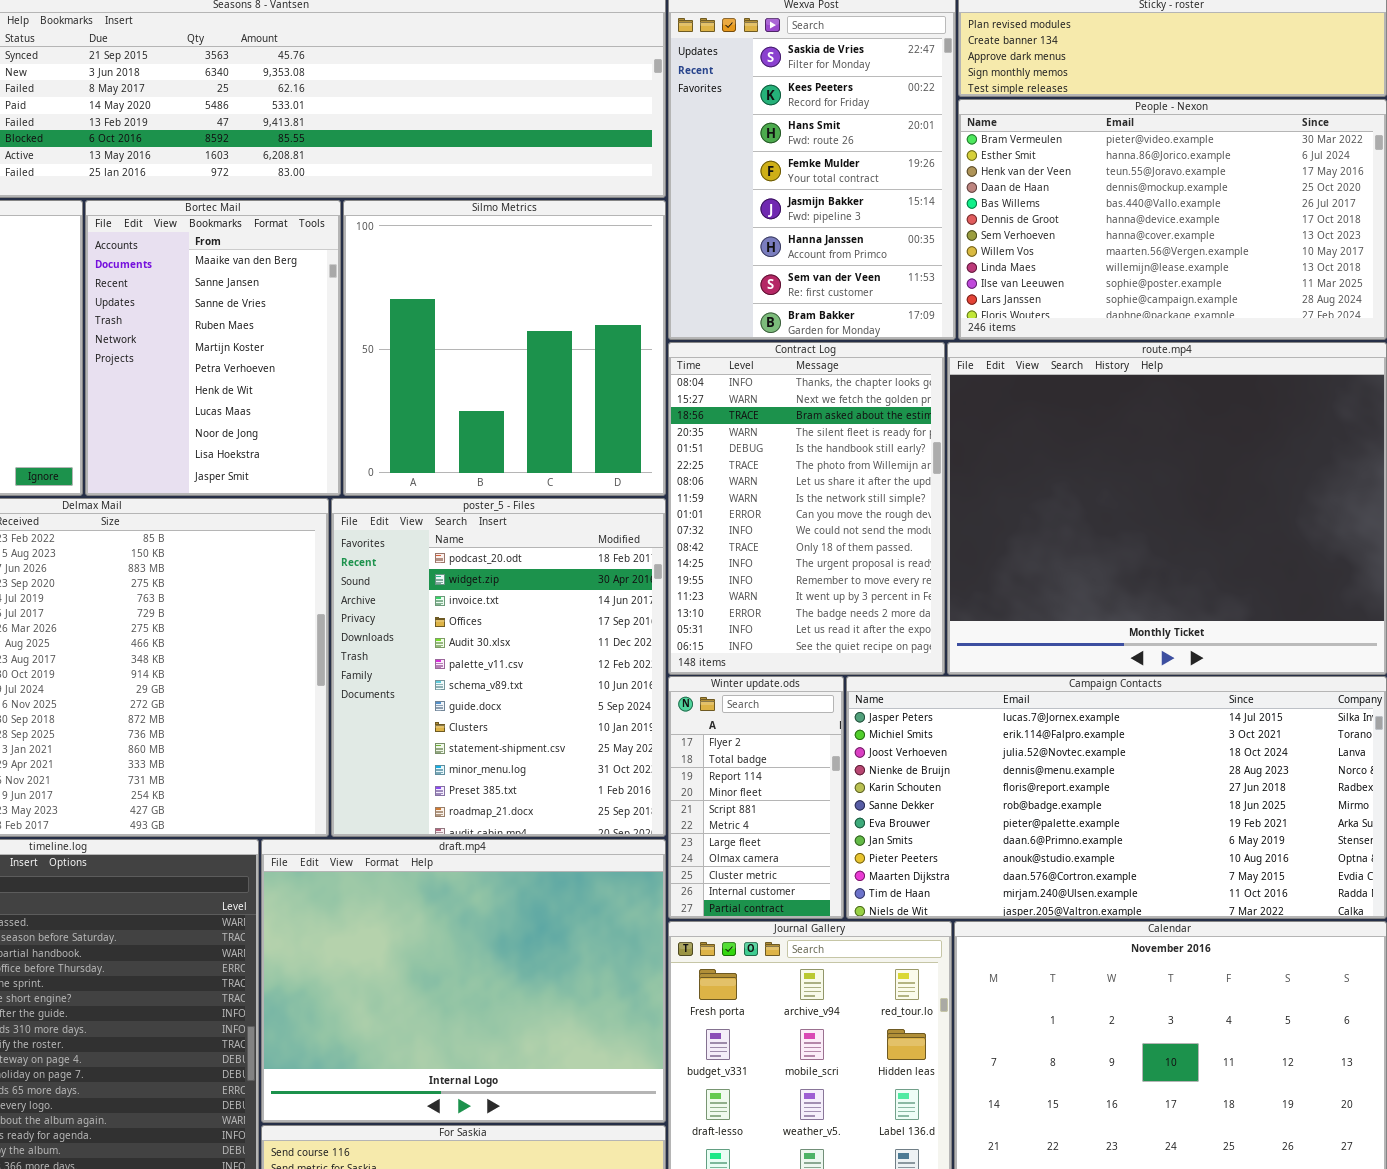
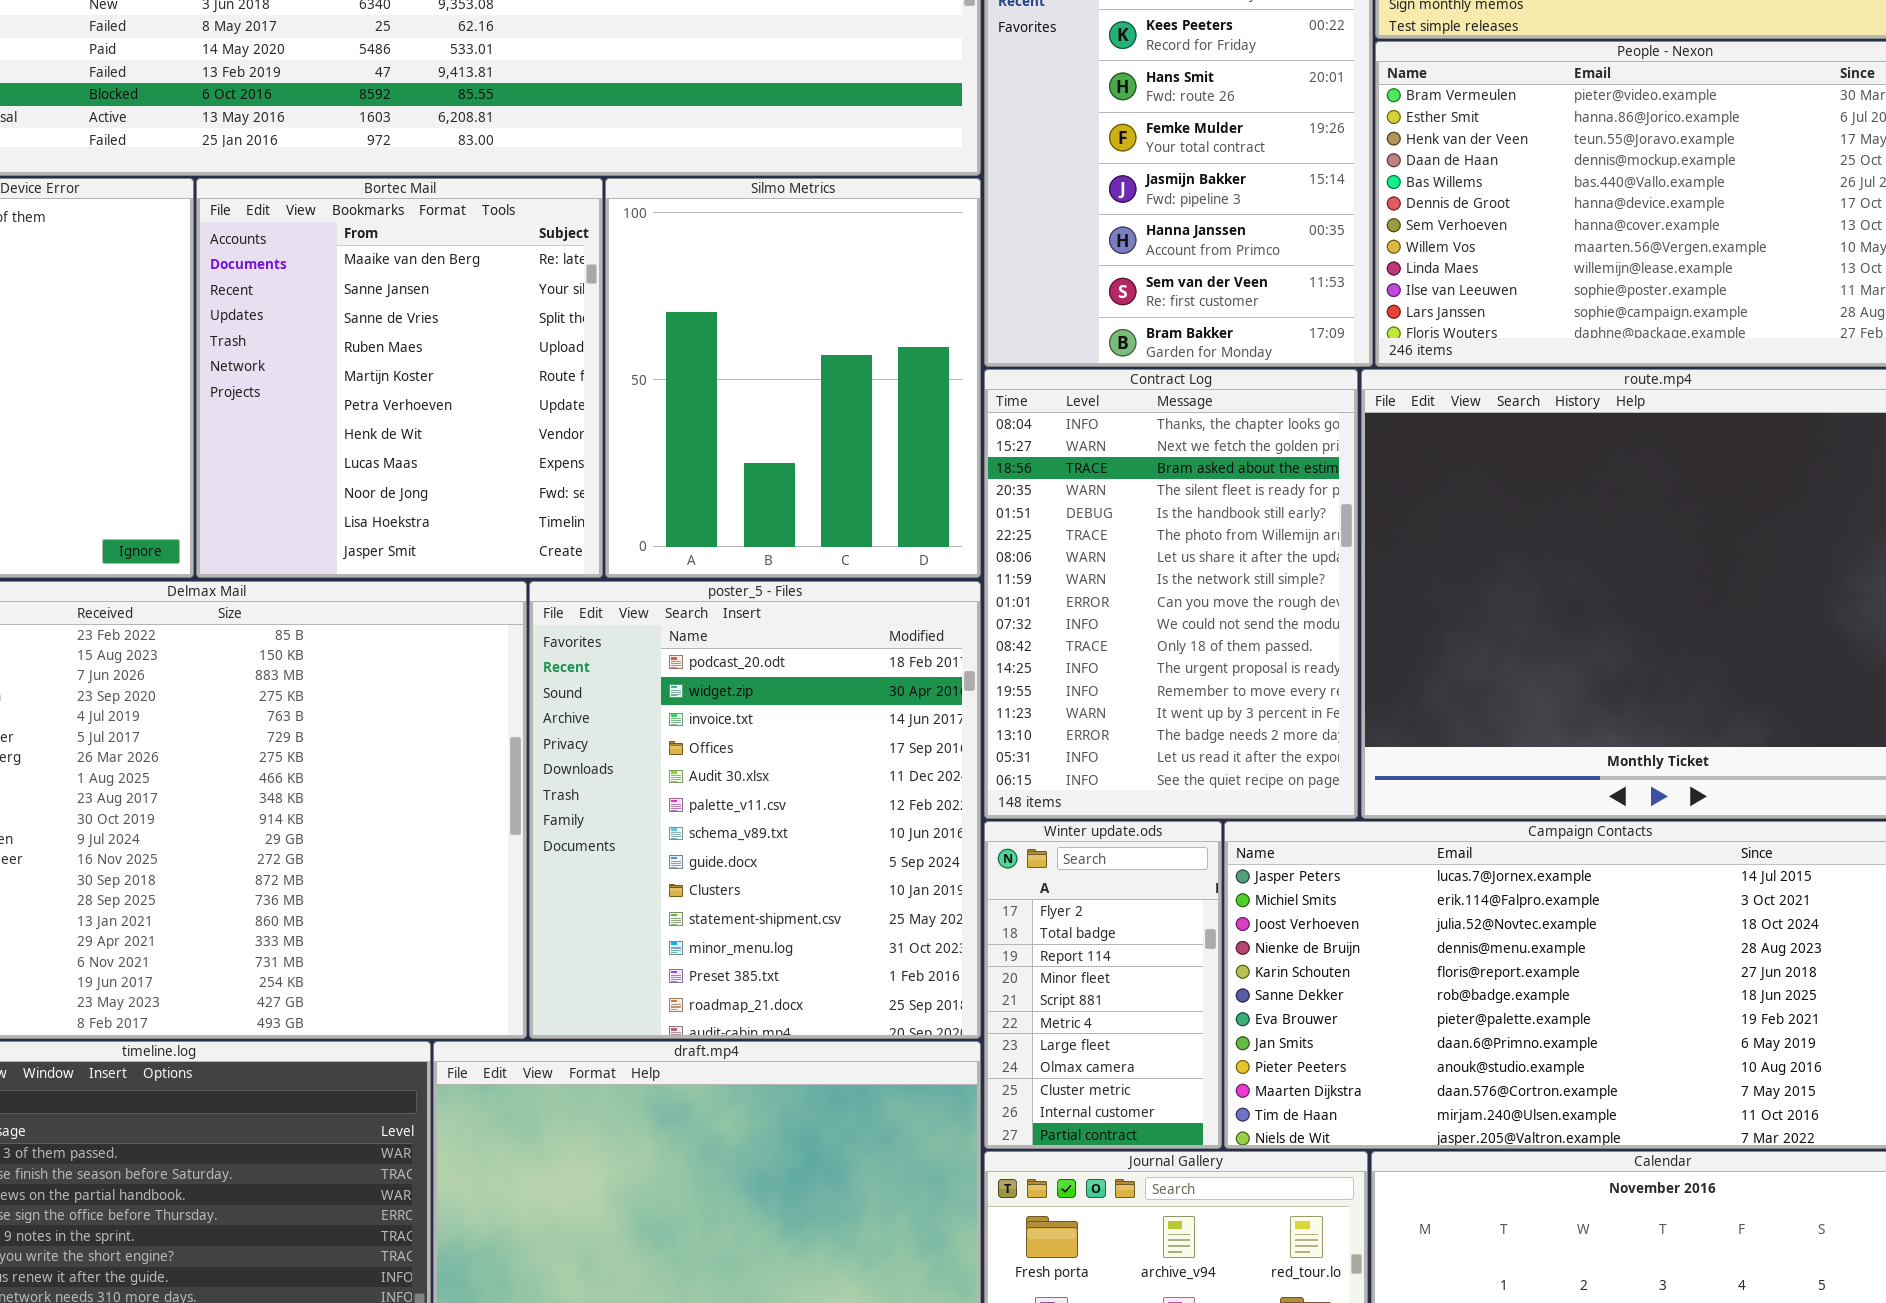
Bortec Mail: [85,200,341,496] -> [196,178,603,578], resized
Silmo Metrics: [343,200,666,496] -> [605,178,981,578], resized

